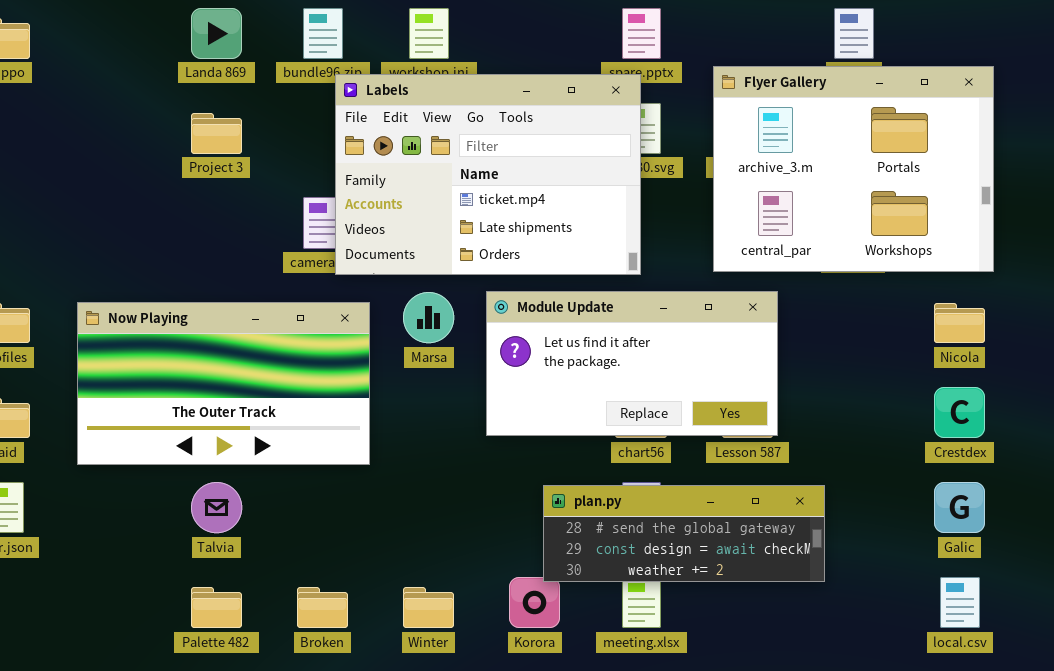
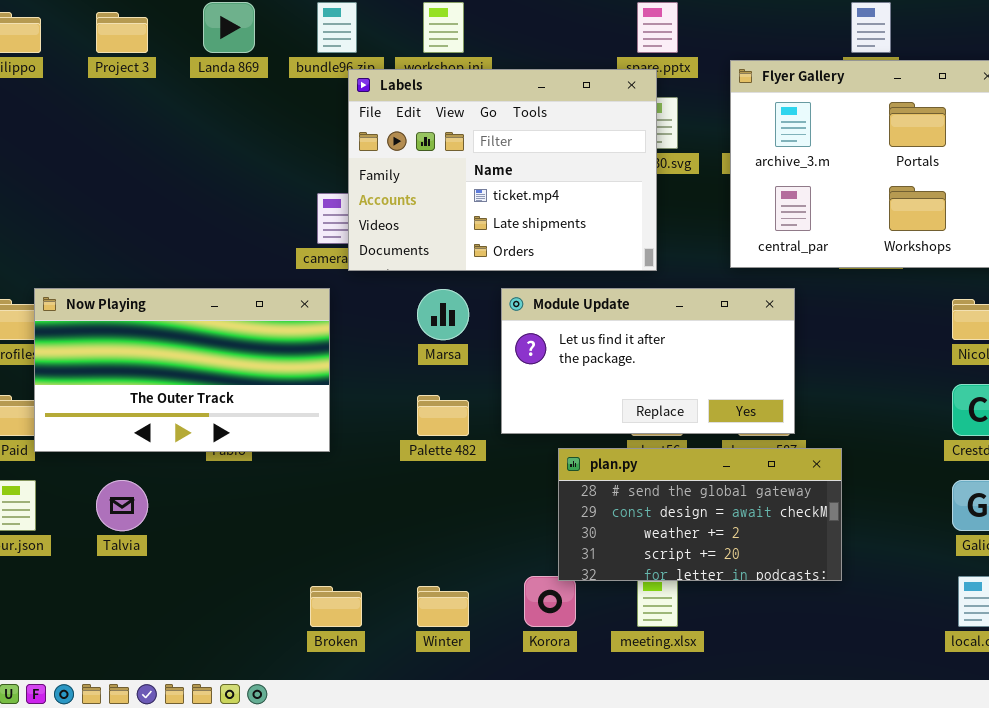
Project 3: [191,113,242,154] -> [96,12,148,53], moved
Now Playing: [77,302,370,465] -> [34,288,330,452], moved
Talvia: [191,482,242,533] -> [96,480,148,531], moved
plan.py: [543,485,825,582] -> [558,448,842,581], resized
Palette 482: [191,587,242,628] -> [417,395,469,436], moved

